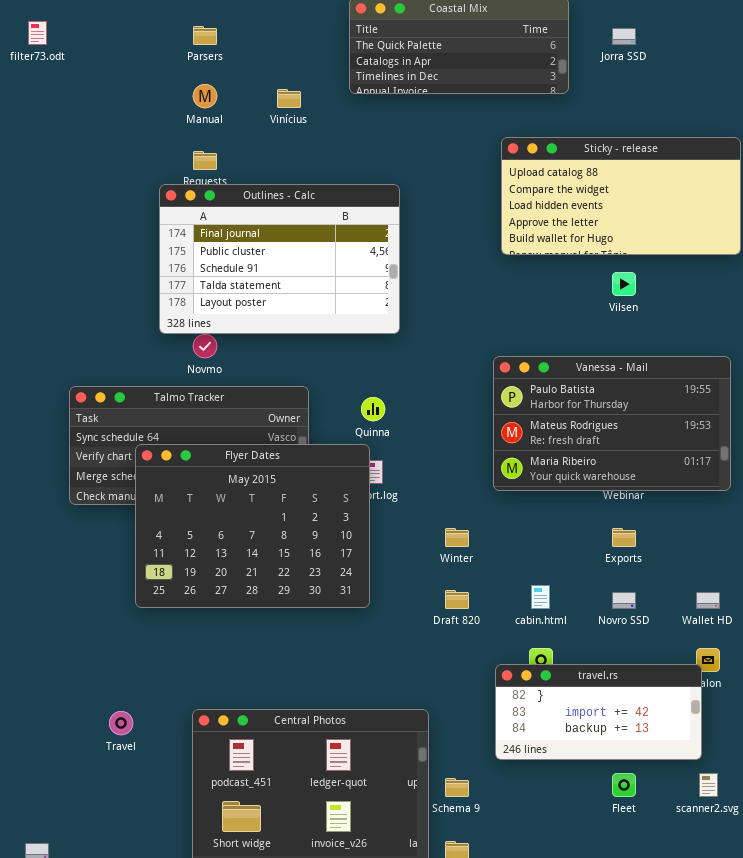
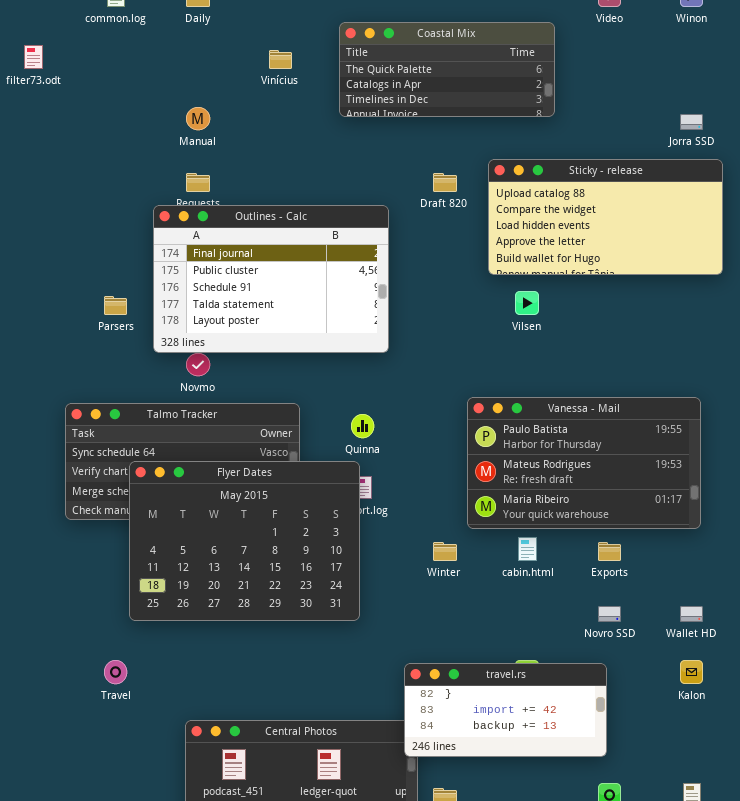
Parsers: [193,26,217,45] -> [104,296,127,315], moved
Jorra SSD: [612,28,636,45] -> [680,114,703,130], moved
Vinícius: [277,89,301,108] -> [269,50,292,69], moved
Vilsen: [612,272,636,296] -> [515,291,539,315], moved
Vanessa - Mail: [493,356,731,491] -> [467,397,701,529], moved
cabin.html: [531,585,550,609] -> [518,537,537,561], moved
Draft 820: [445,590,469,609] -> [433,173,457,192], moved
travel.rs: [495,664,702,760] -> [404,663,607,757], moved
Travel: [109,711,133,735] -> [104,660,127,684], moved

